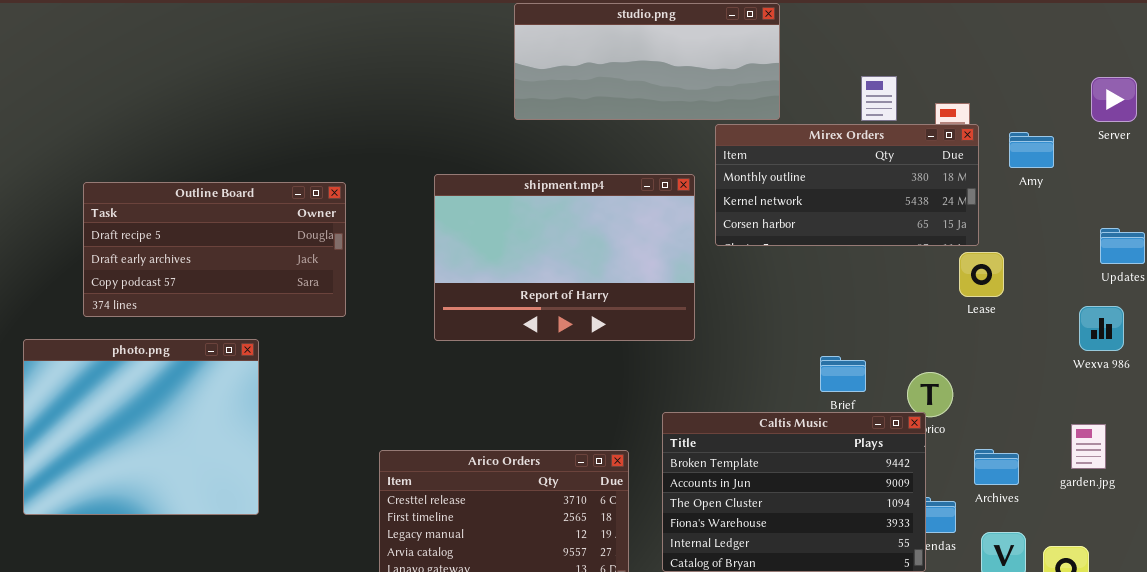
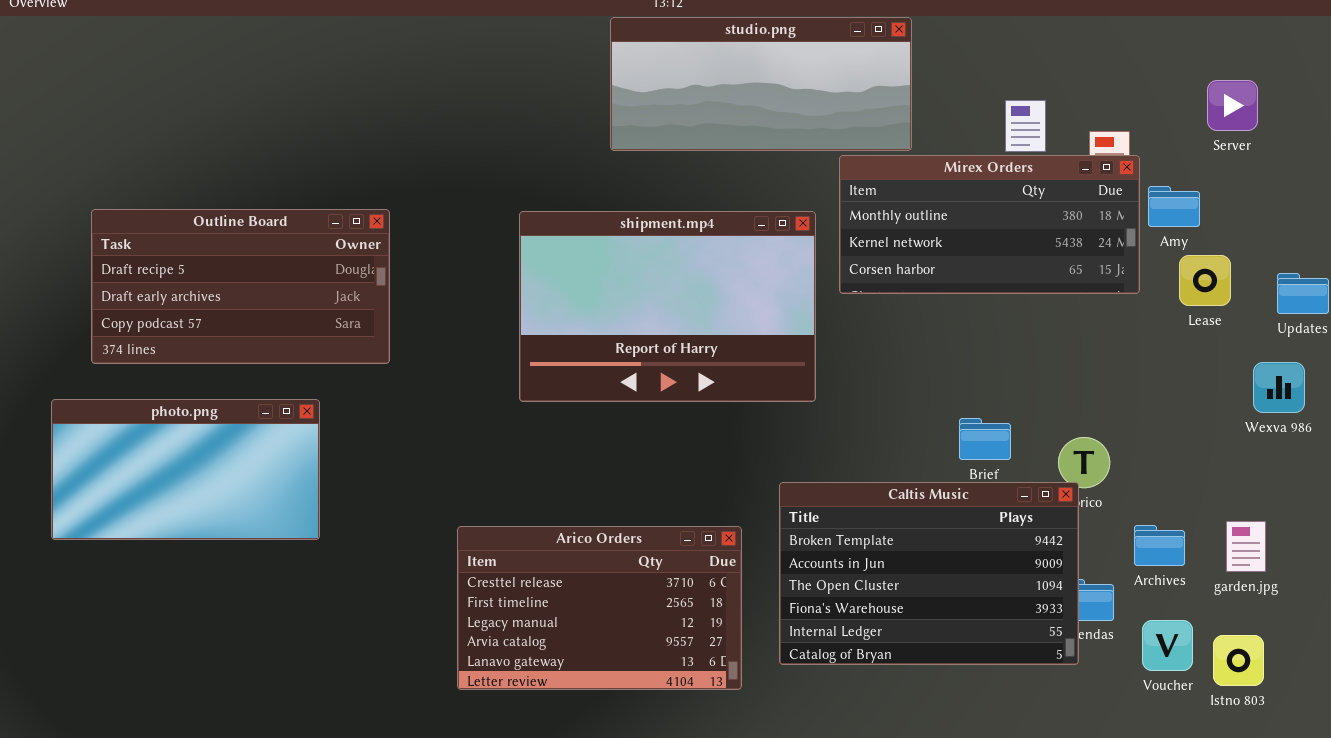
Server: [1091,77,1137,122] -> [1207,80,1258,131], moved
Amy: [1009,132,1054,168] -> [1148,186,1200,227], moved
Outline Board: [83,182,346,317] -> [91,209,390,364], moved
Lease: [959,252,1004,297] -> [1179,255,1231,306], moved
photo.png: [23,339,259,515] -> [51,399,320,540], resized
garden.jpg: [1071,424,1106,469] -> [1226,521,1266,572], moved

